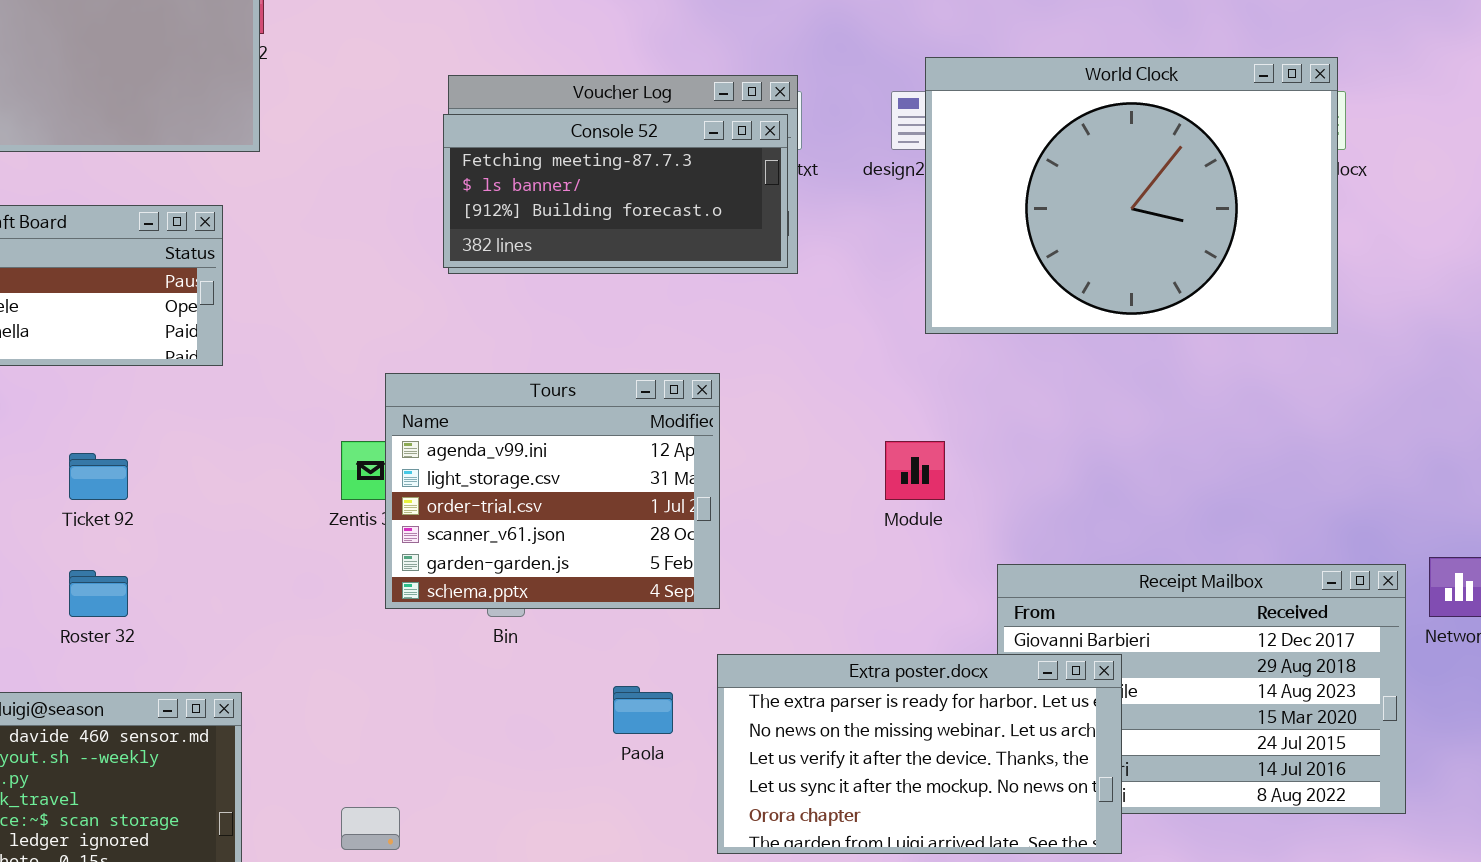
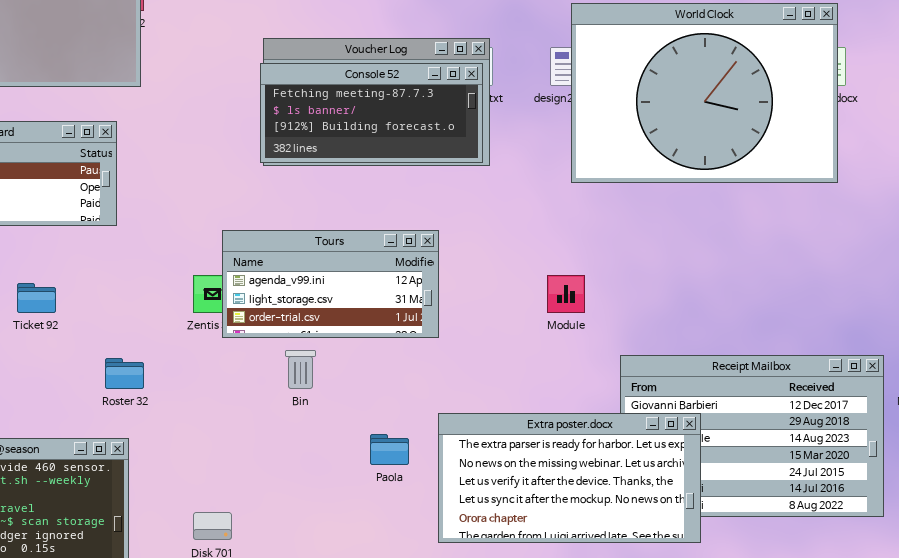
World Clock: [925,57,1338,334] -> [571,3,838,183], moved
Tours: [385,373,720,609] -> [222,230,439,338], resized
Roster 32: [69,570,128,617] -> [105,358,144,389], moved

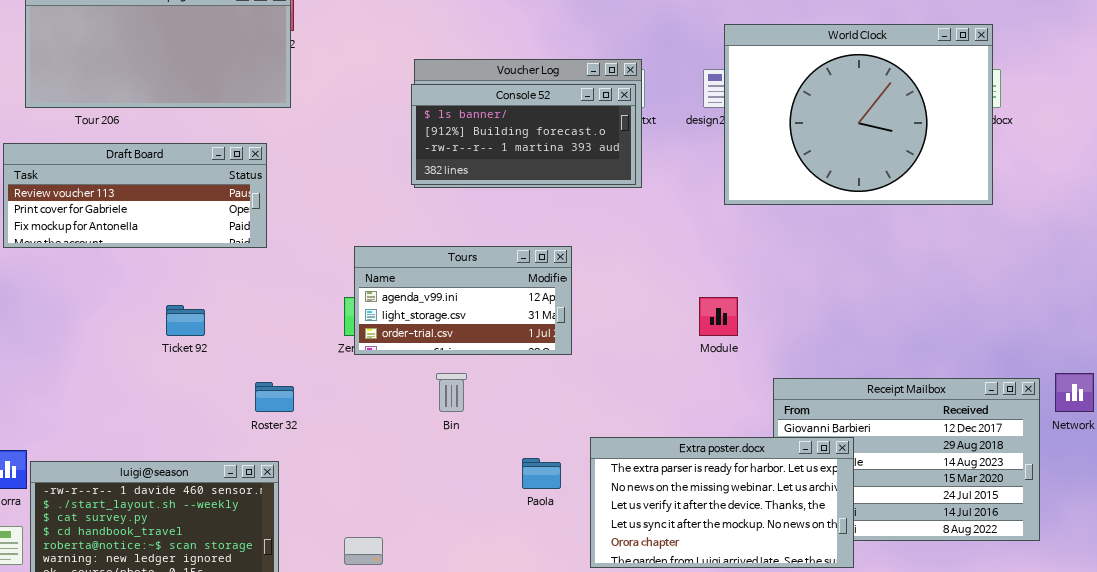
Console 52: [260,63,483,163] -> [411,84,636,185], scrolled down 1 row
Tours: [222,230,439,338] -> [354,246,572,355], moved

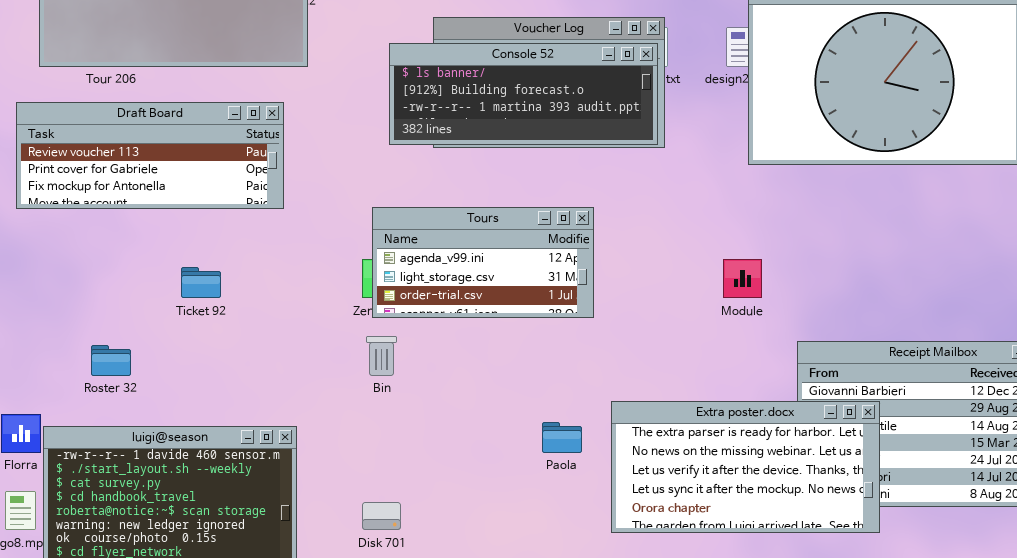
Console 52: [411,84,636,185] -> [389,43,658,145], resized
Bin: [436,373,467,412] -> [366,336,397,376], moved
Roster 32: [255,382,294,412] -> [91,345,131,376], moved

